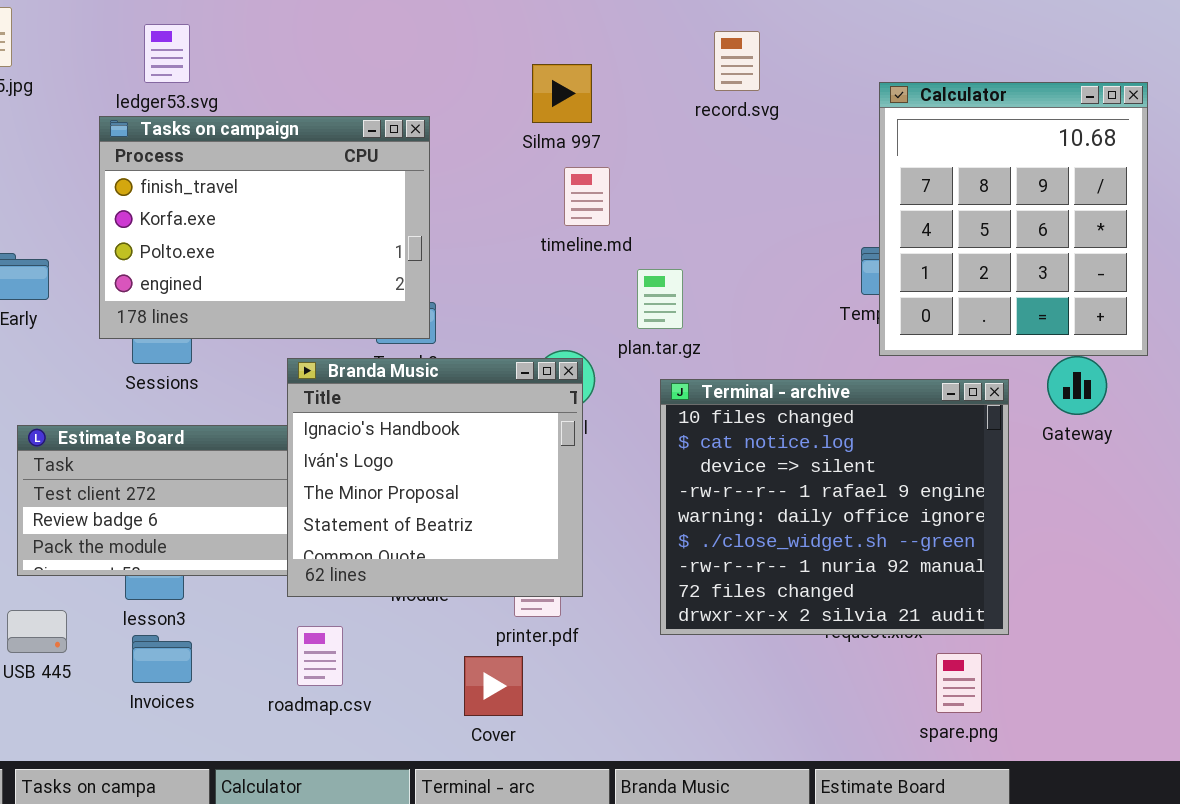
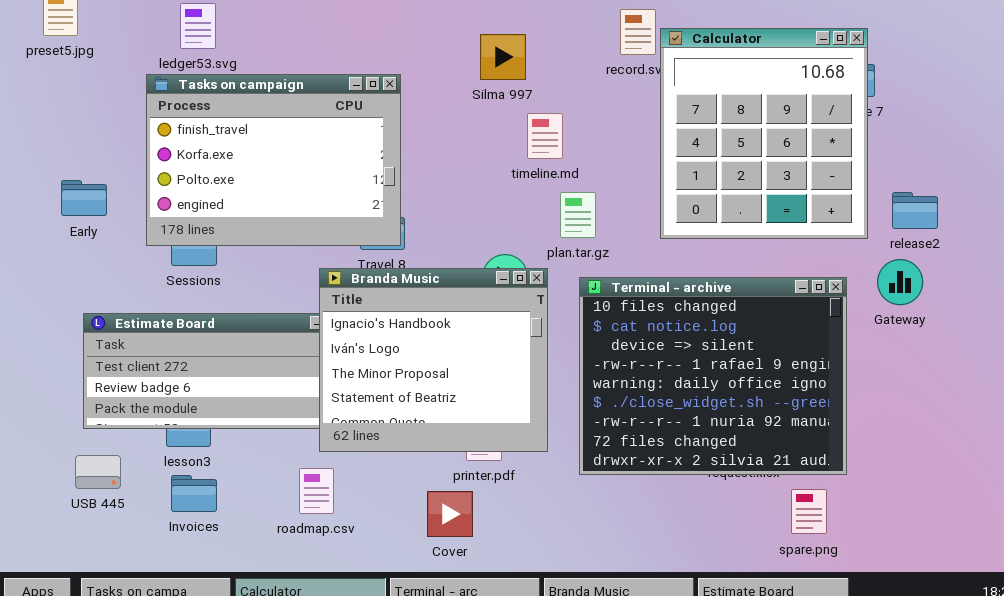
Calculator: [879,82,1148,356] -> [660,28,868,239], moved
timeline.md: [564,167,610,226] -> [527,113,563,159], moved
Branda Music: [287,358,583,597] -> [319,268,548,452], moved

